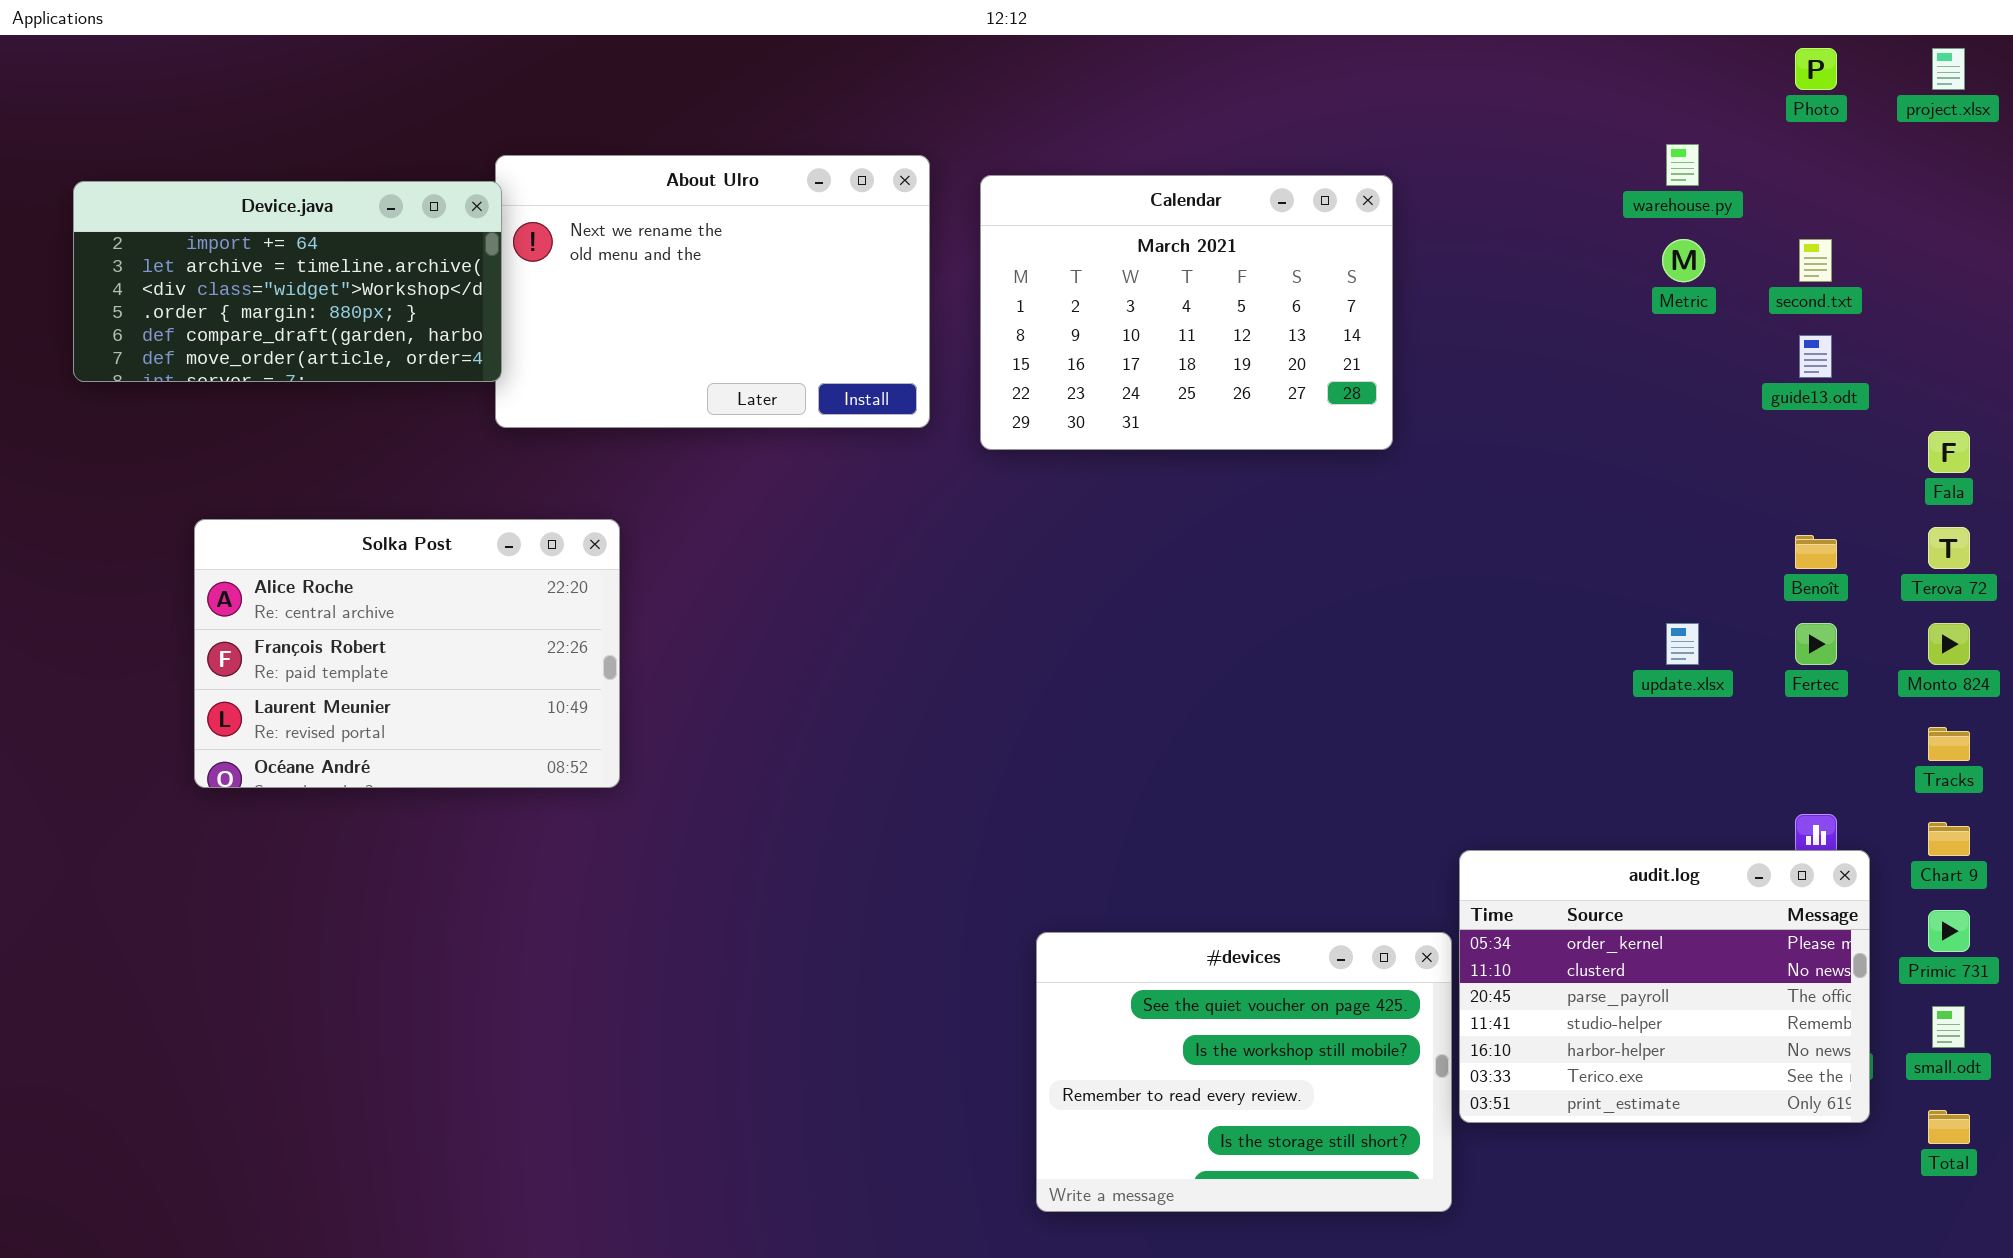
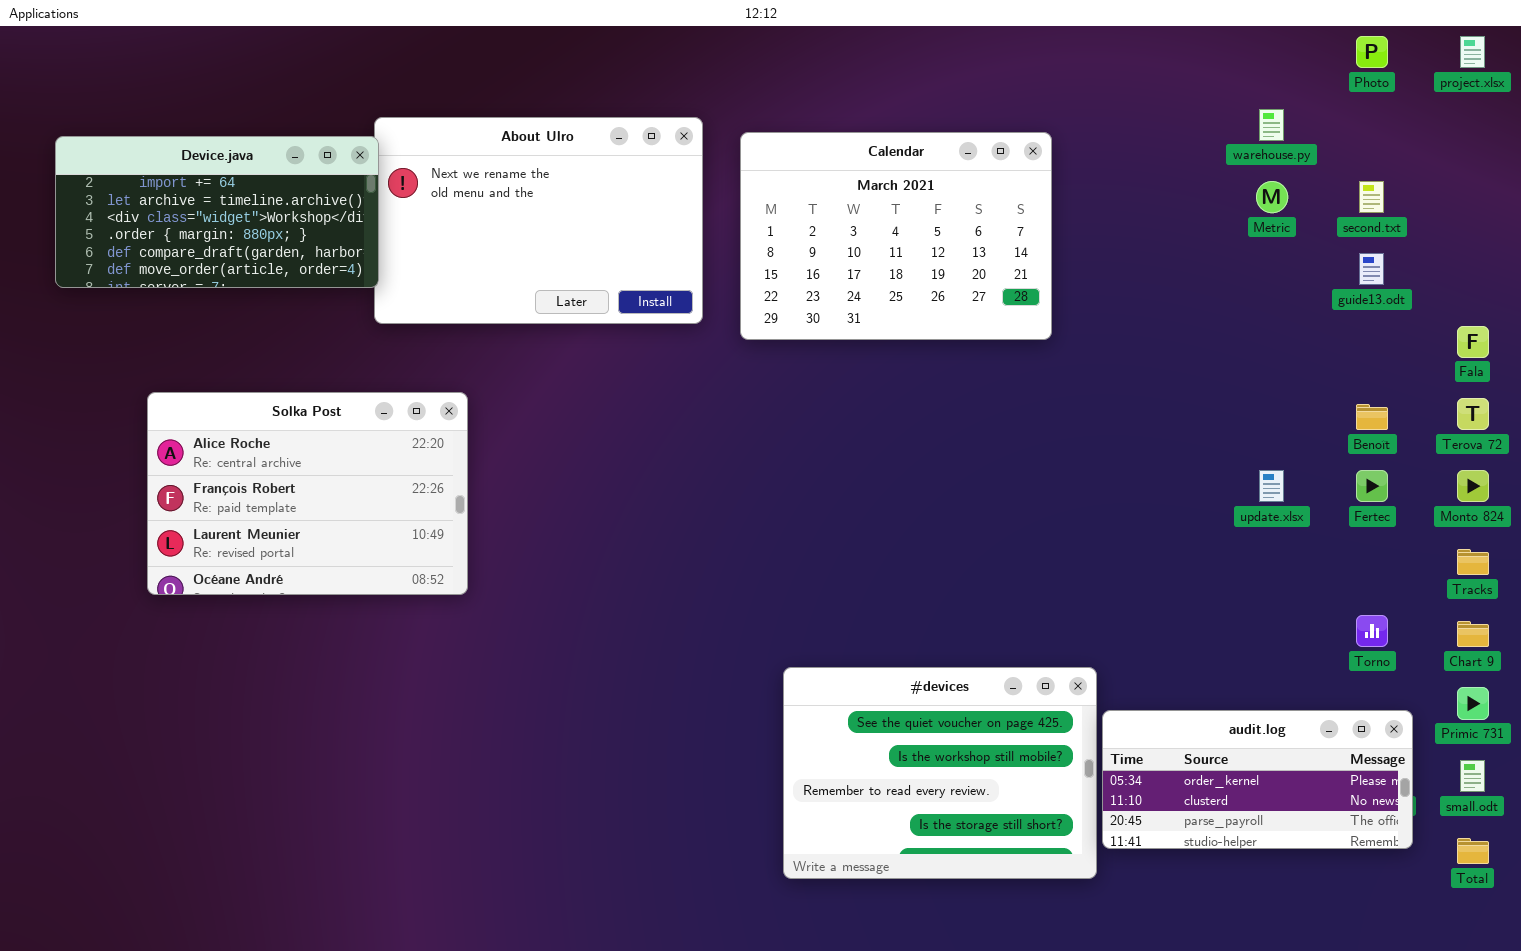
audit.log: [1459,850,1870,1123] -> [1102,710,1413,849], resized
#devices: [1036,932,1452,1212] -> [783,667,1097,879], moved

